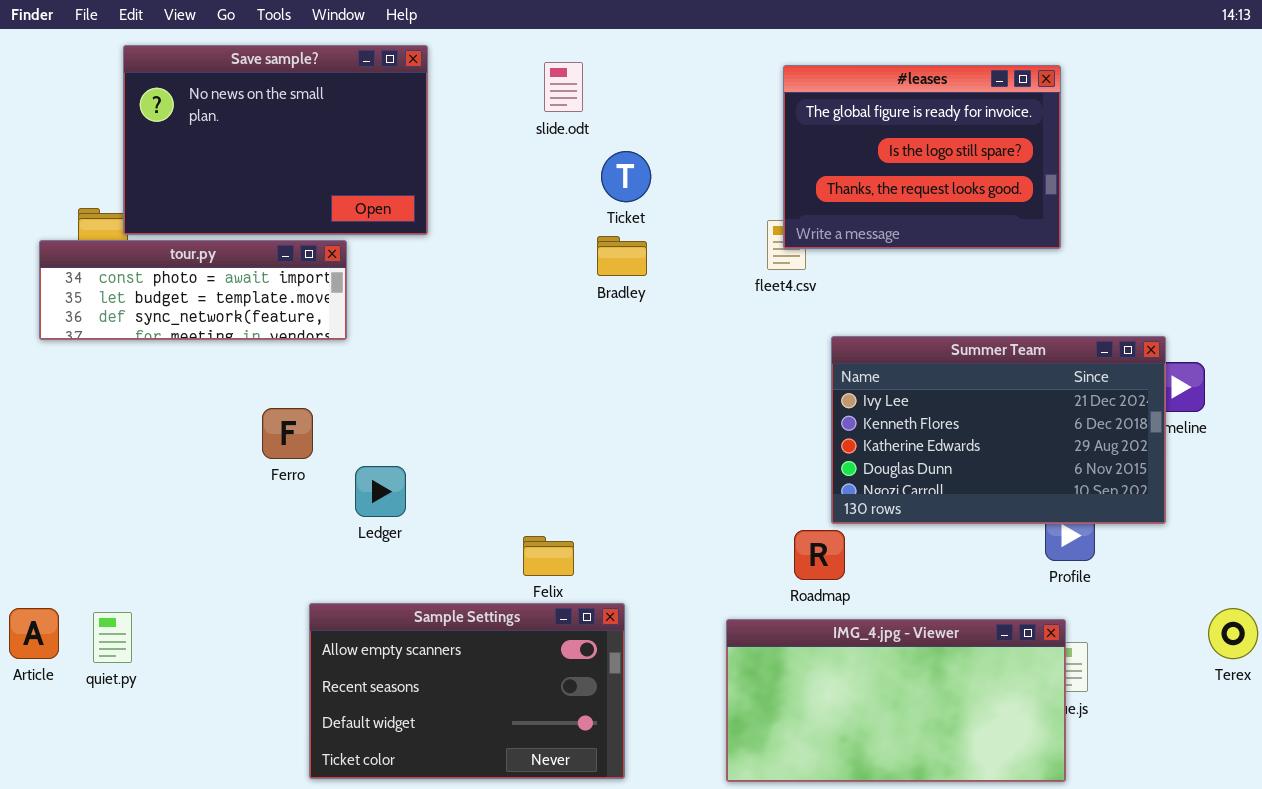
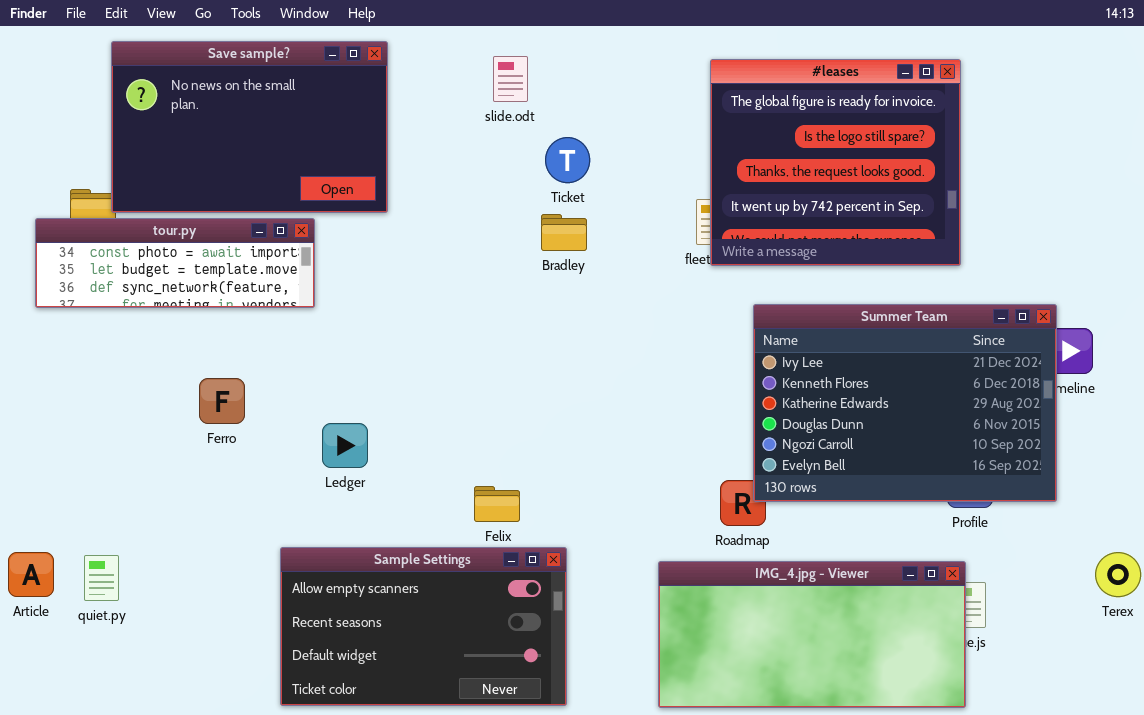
#leases: [783,65,1061,249] -> [710,59,961,266], resized
Summer Team: [831,336,1166,524] -> [753,304,1057,502], resized
Ferro: [262,408,313,459] -> [199,378,245,424], moved

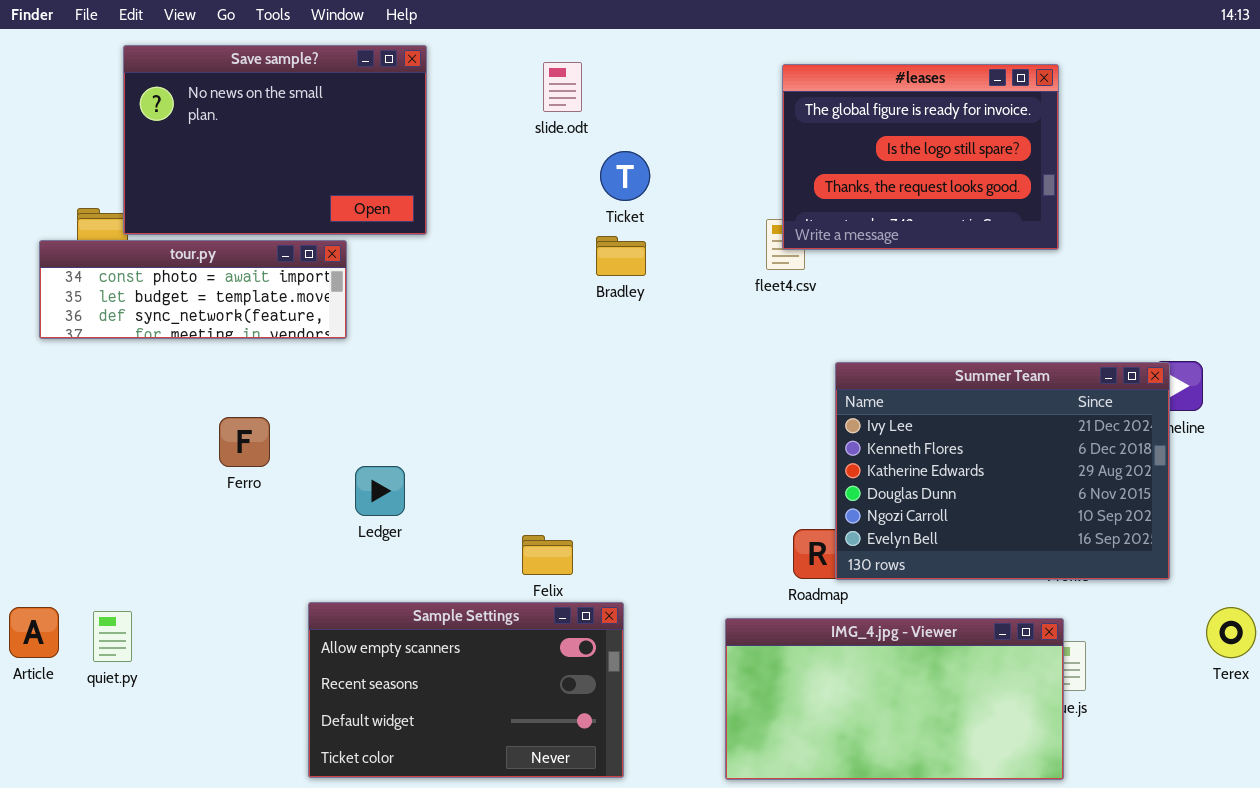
#leases: [710,59,961,266] -> [782,64,1059,250], resized
Summer Team: [753,304,1057,502] -> [835,362,1170,580], moved

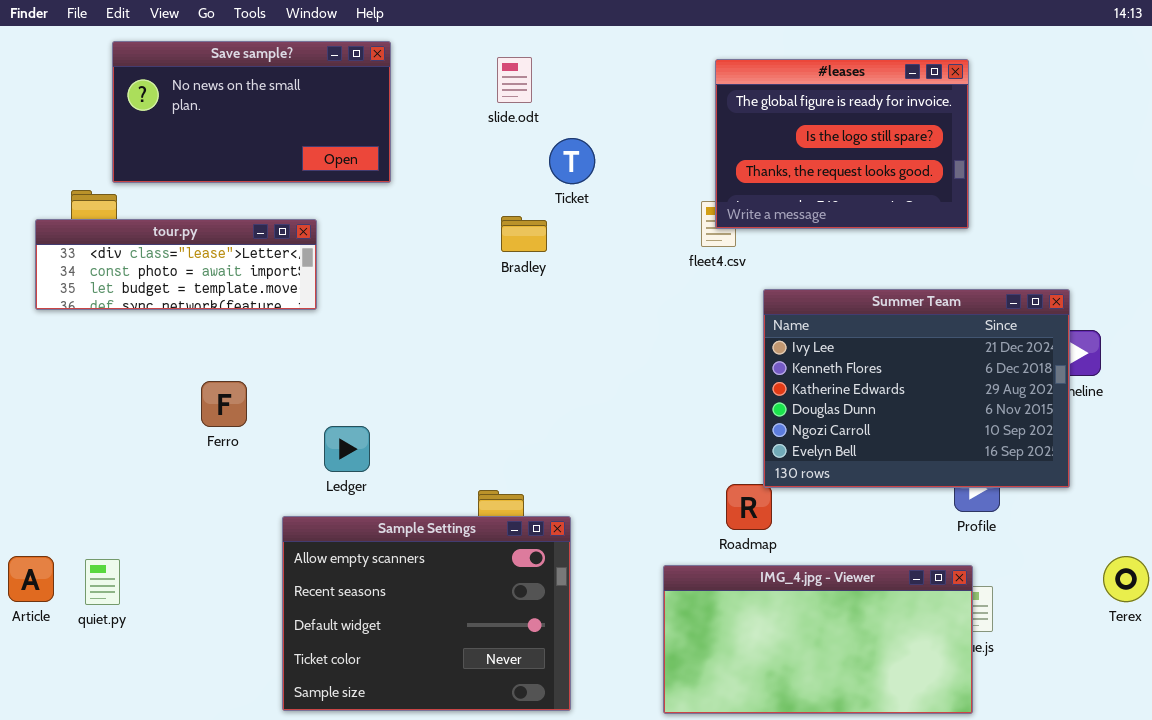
Save sample?: [123,45,427,235] -> [112,41,391,183], resized
Bradley: [596,236,646,276] -> [501,216,547,252], moved
tour.py: [39,240,347,339] -> [35,219,317,310], scrolled up 1 row
Summer Team: [835,362,1170,580] -> [763,289,1070,488], moved
Sample Settings: [308,602,624,778] -> [282,516,571,711], resized

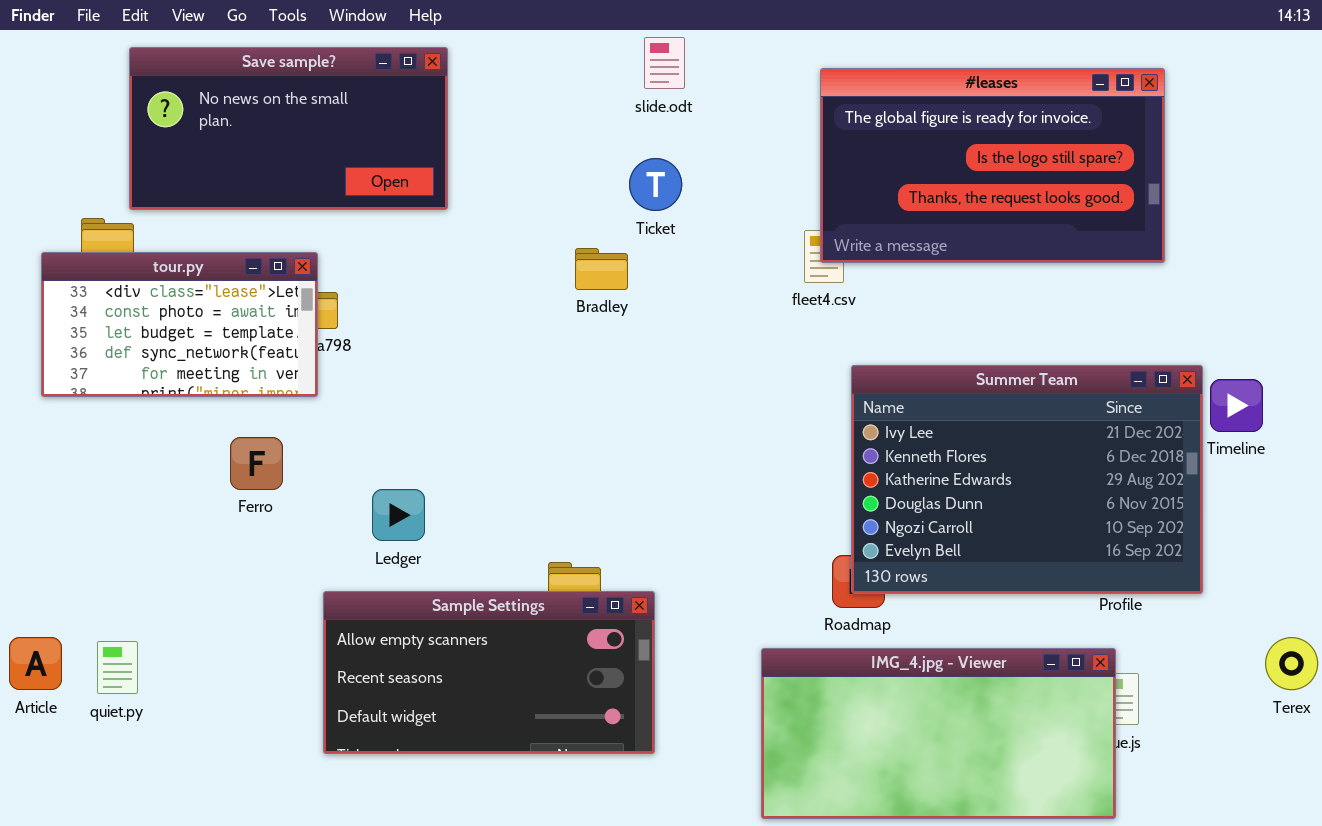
slide.odt: [497,57,532,103] -> [644,37,685,89], moved
#leases: [715,59,969,229] -> [820,68,1165,263], resized
tour.py: [35,219,317,310] -> [41,252,318,397], resized
Summer Team: [763,289,1070,488] -> [851,365,1203,594], moved
Sample Settings: [282,516,571,711] -> [323,591,655,754], resized

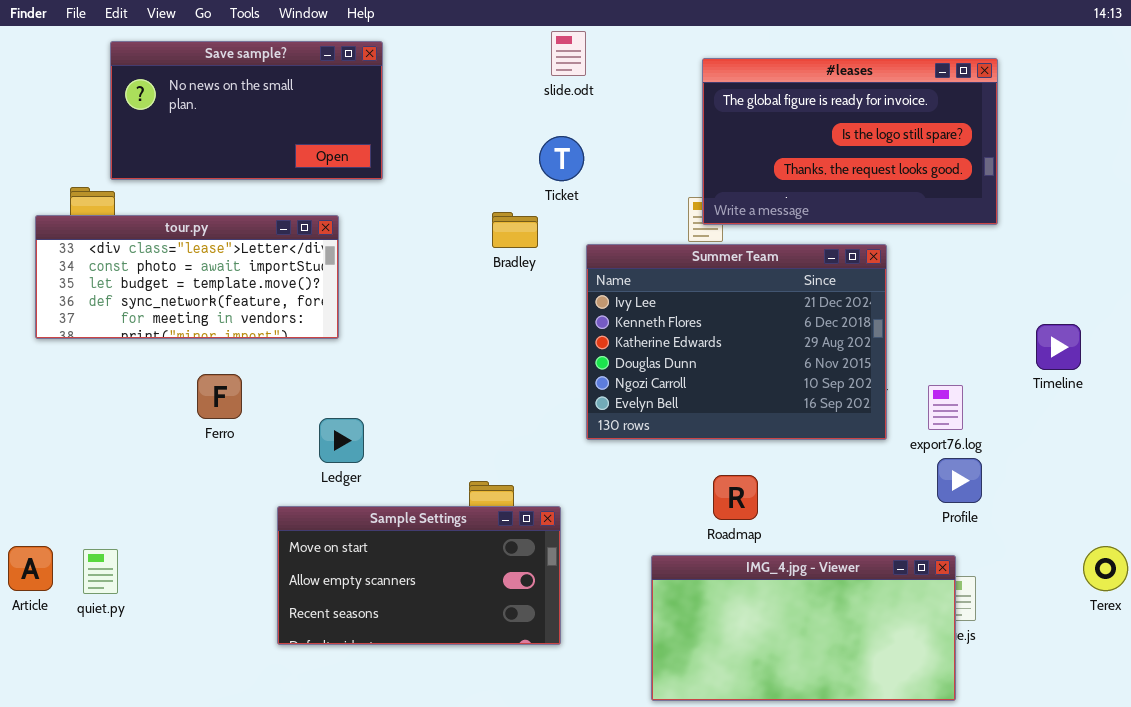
tour.py: [41,252,318,397] -> [35,215,339,339], resized
Summer Team: [851,365,1203,594] -> [586,244,887,440], moved
Sample Settings: [323,591,655,754] -> [277,506,561,645], scrolled up 1 row

